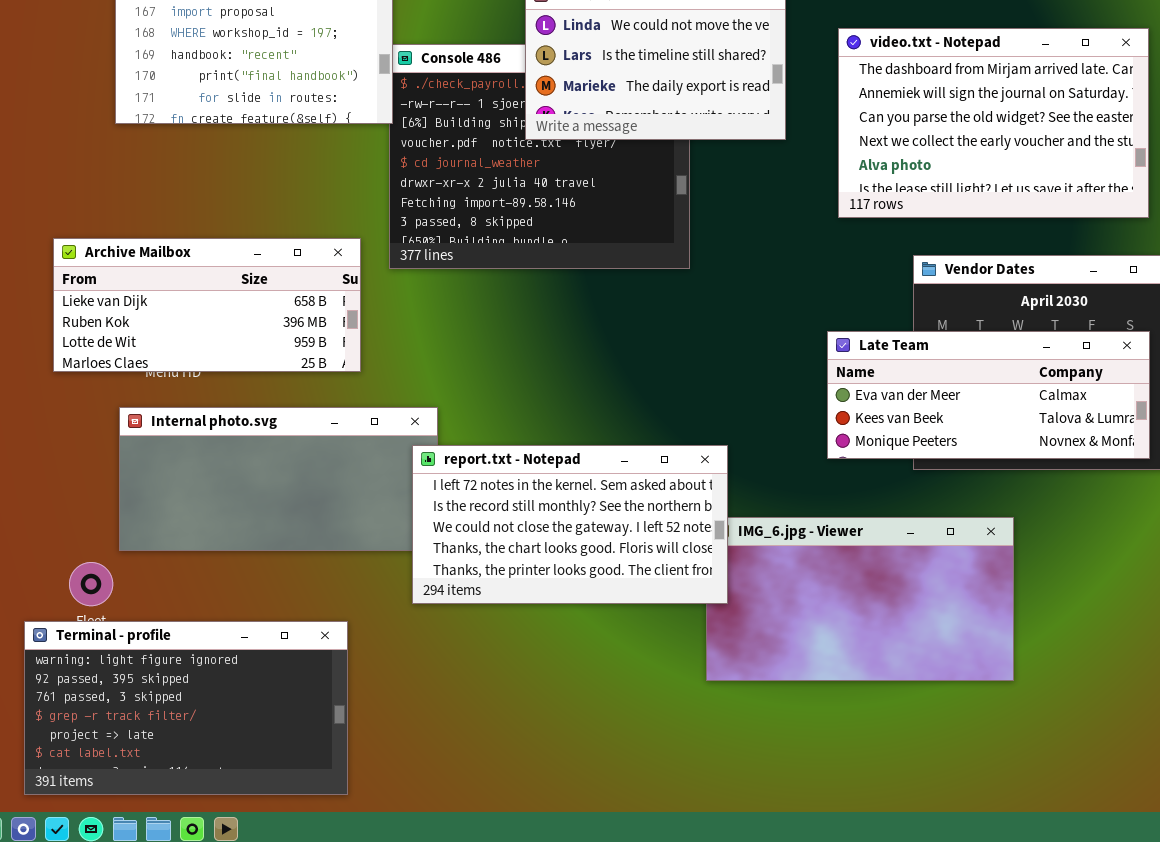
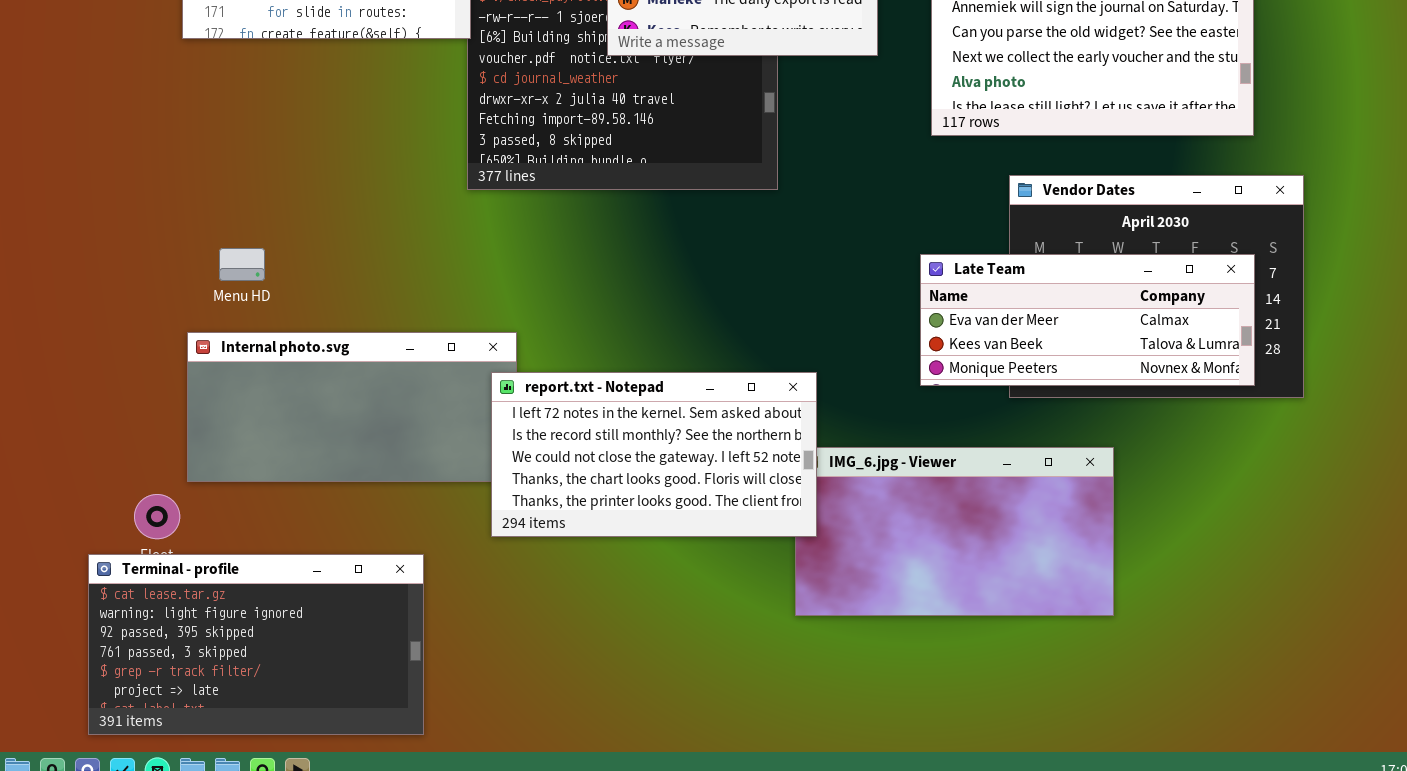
Archive Mailbox: [53,238,361,372] -> none, closed
Terminal - profile: [24,621,348,795] -> [88,554,424,735], scrolled up 1 row

